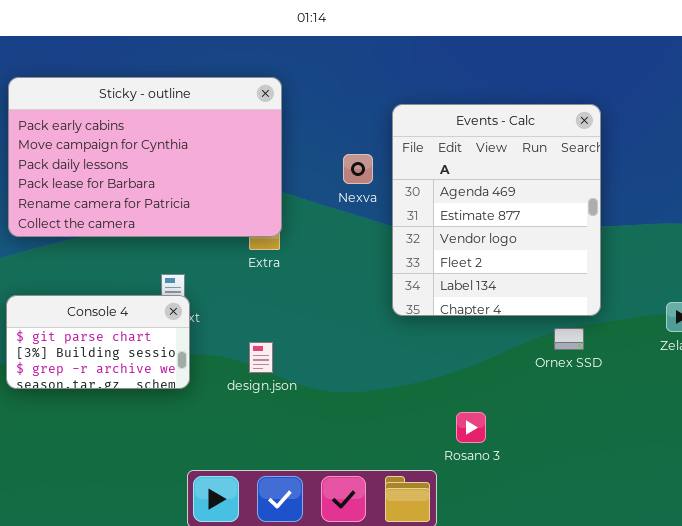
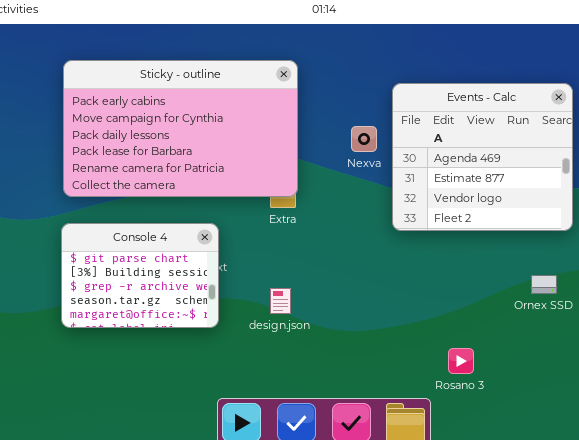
Events - Calc: [392,104,601,316] -> [392,83,573,231], resized
Console 4: [6,295,190,389] -> [61,223,219,328], resized

